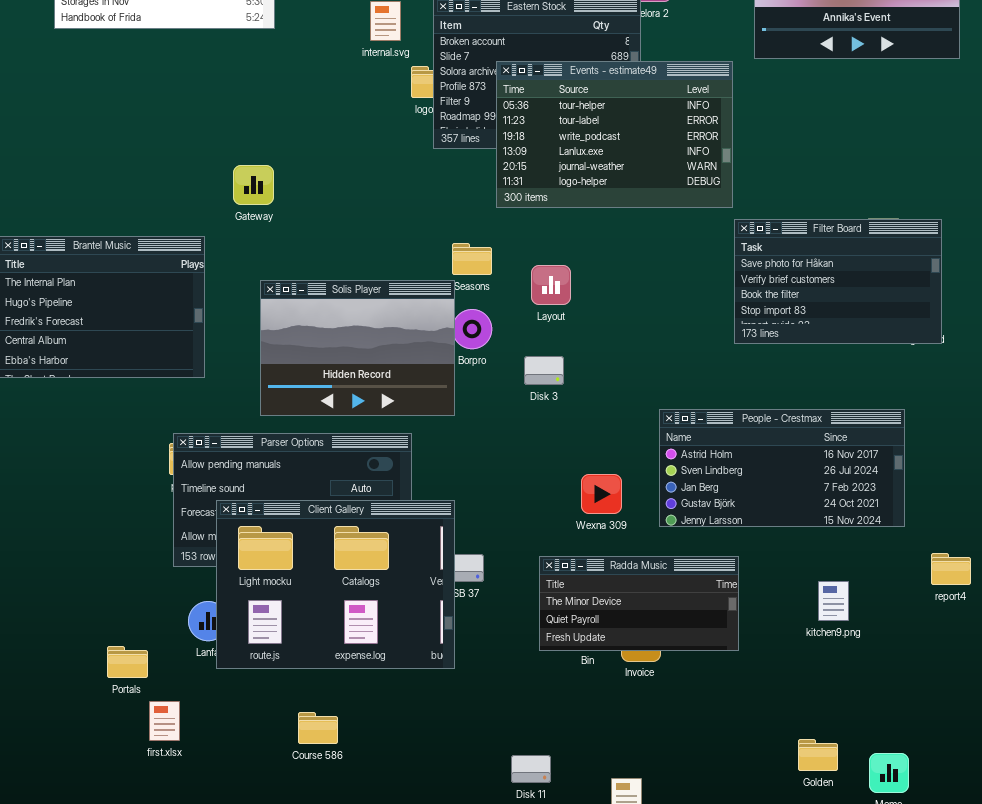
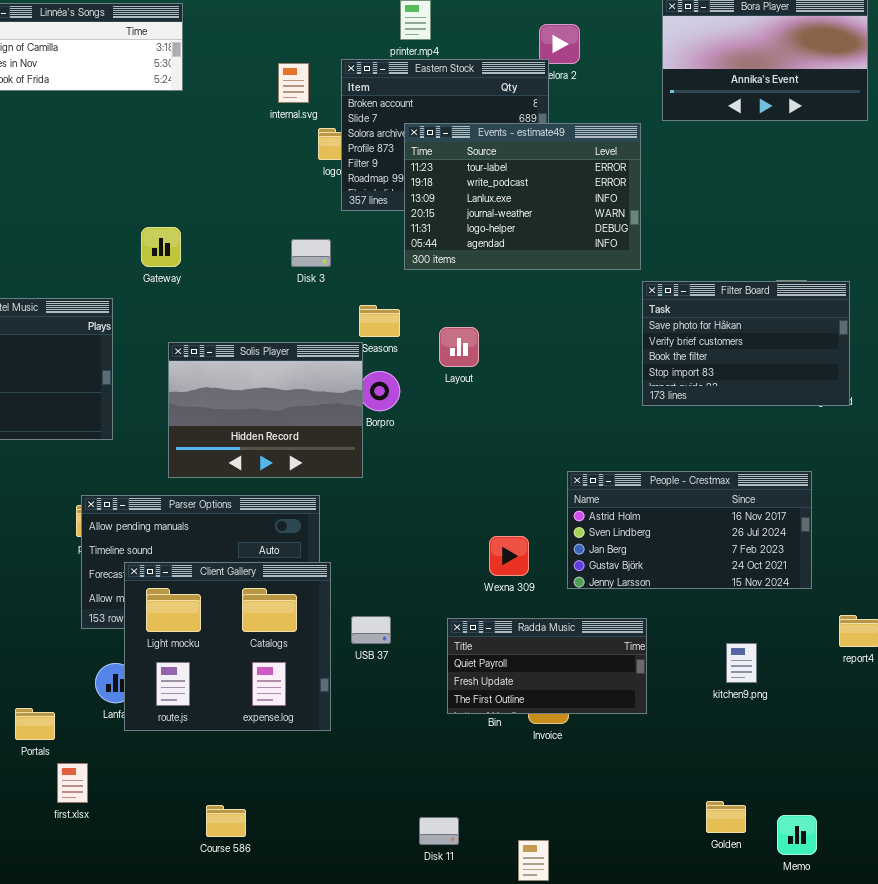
Events - estimate49: [496,61,733,208] -> [404,123,641,270], scrolled down 1 row
Disk 3: [524,356,564,385] -> [291,239,331,267], moved
Client Gallery: [216,500,455,669] -> [124,562,331,731], resized
Radda Music: [539,556,739,651] -> [447,618,647,714], scrolled down 1 row
Course 586: [298,712,338,744] -> [206,805,246,837], moved

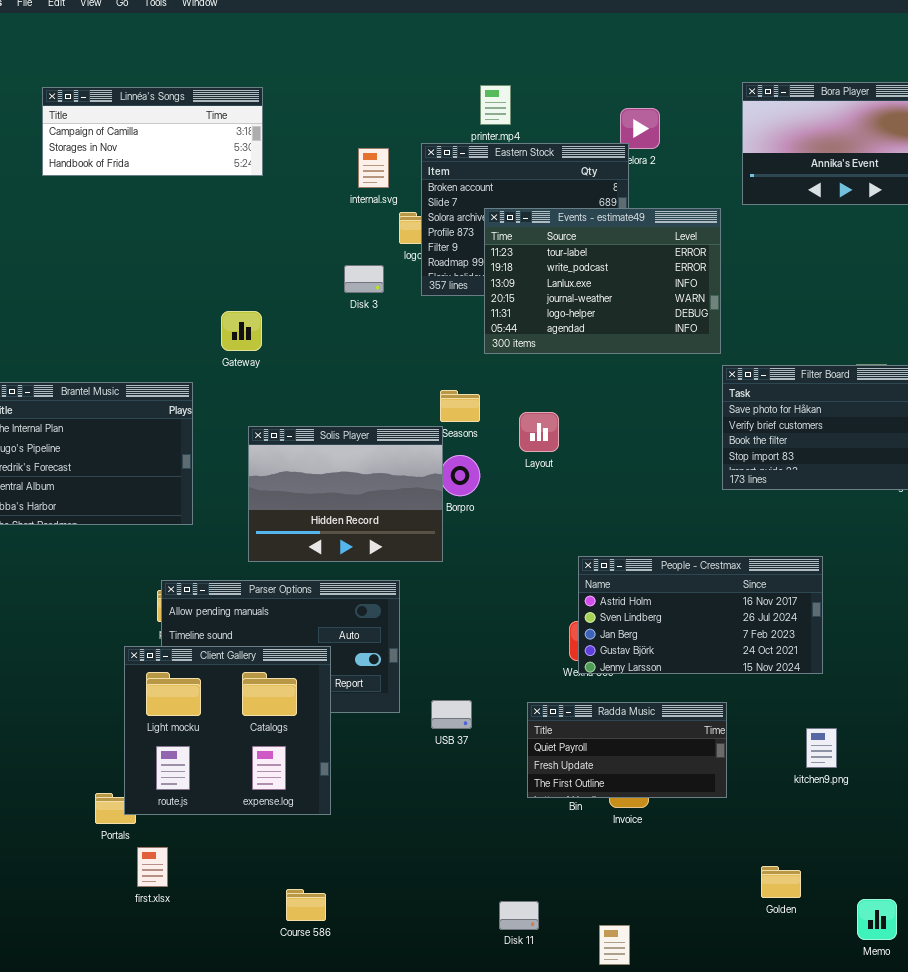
Disk 3: [291,239,331,267] -> [344,265,384,293], moved
People - Crestmax: [567,471,812,589] -> [578,556,823,674], moved
Client Gallery: [124,562,331,731] -> [124,646,331,815], moved
Golden: [706,801,746,833] -> [761,866,801,898], moved

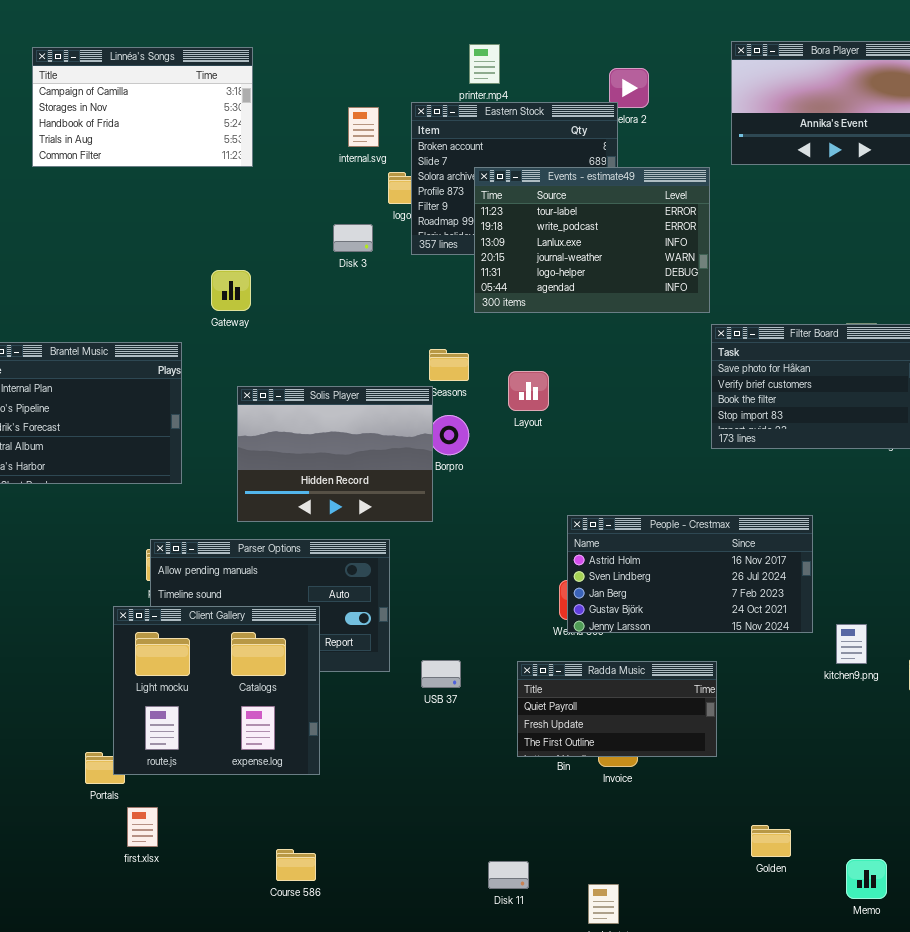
Linnéa's Songs: [42,87,263,176] -> [32,47,253,167], resized
kitchen9.png: [806,728,837,768] -> [836,624,867,664], moved

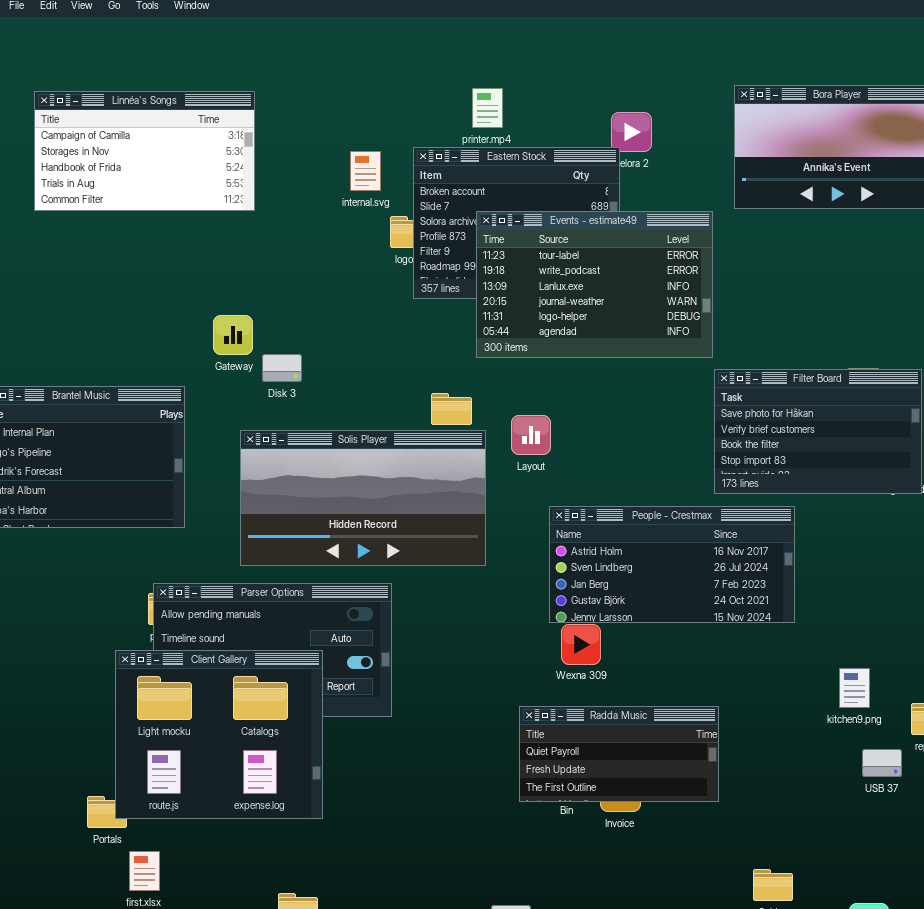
Disk 3: [333,224,373,252] -> [262,354,302,382], moved
Solis Player: [237,386,433,522] -> [240,430,486,566], resized
People - Crestmax: [567,515,813,633] -> [549,506,795,623], moved
USB 37: [421,660,461,688] -> [862,749,902,777], moved

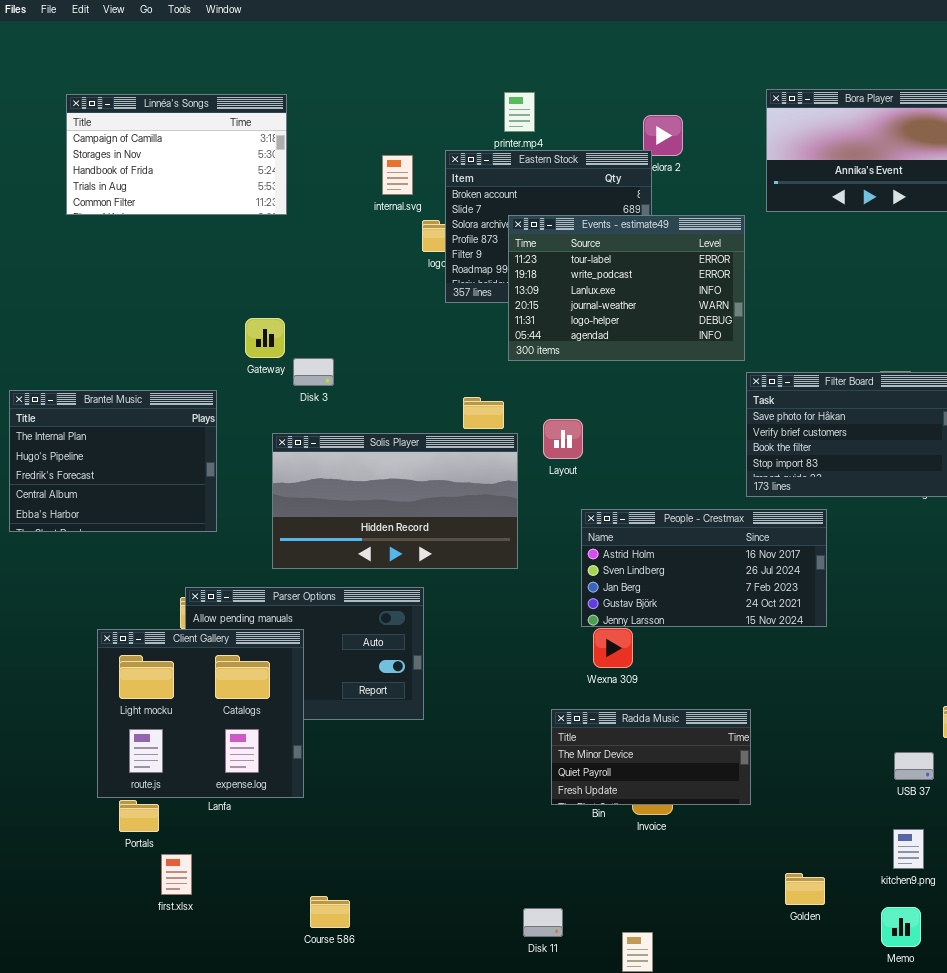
Client Gallery: [115,650,323,819] -> [97,629,304,798], moved
kitchen9.png: [839,668,870,708] -> [893,829,924,869], moved
Radda Music: [519,706,719,802] -> [551,709,751,805], scrolled up 1 row

